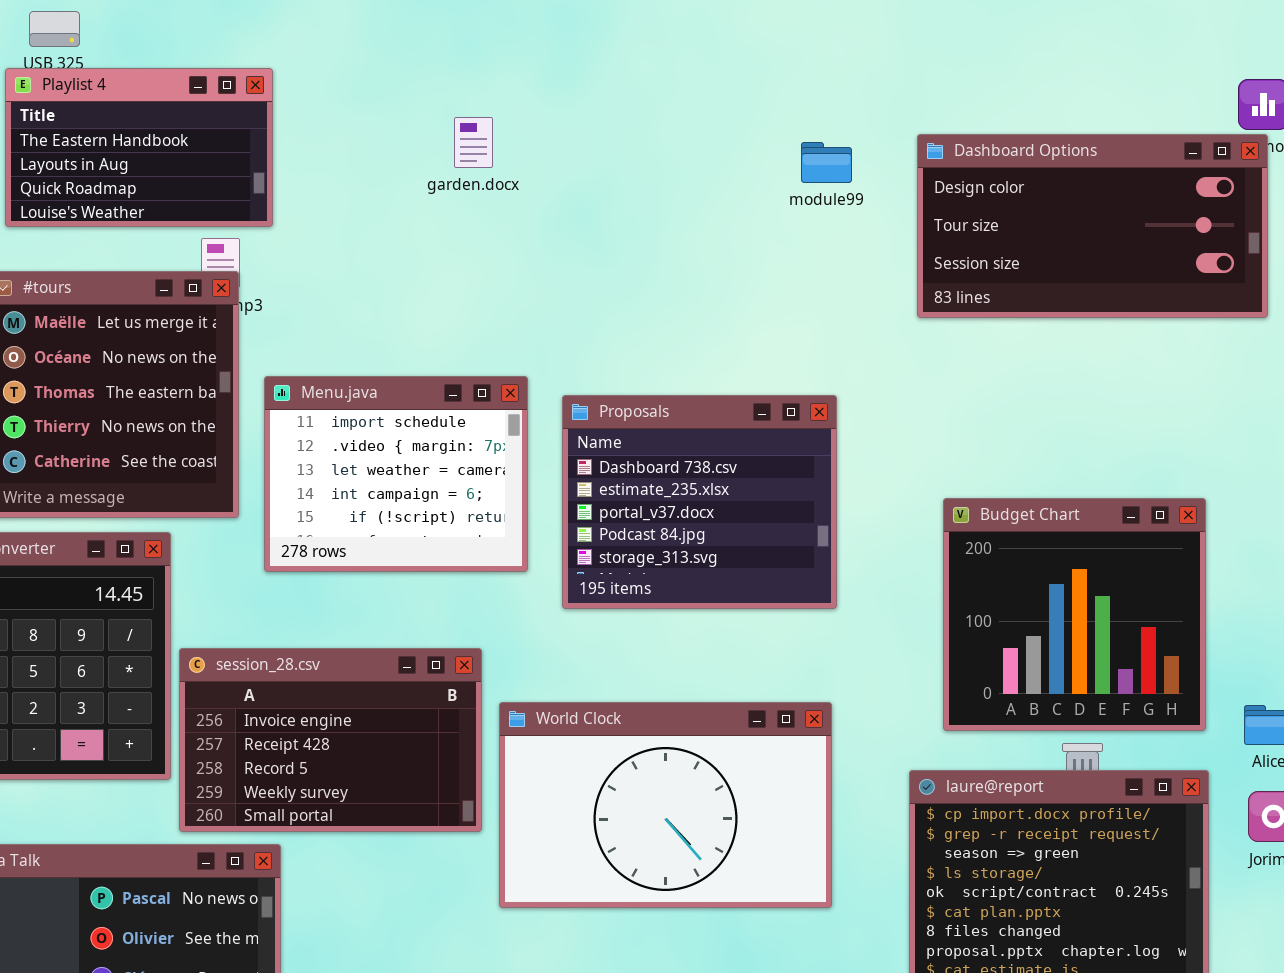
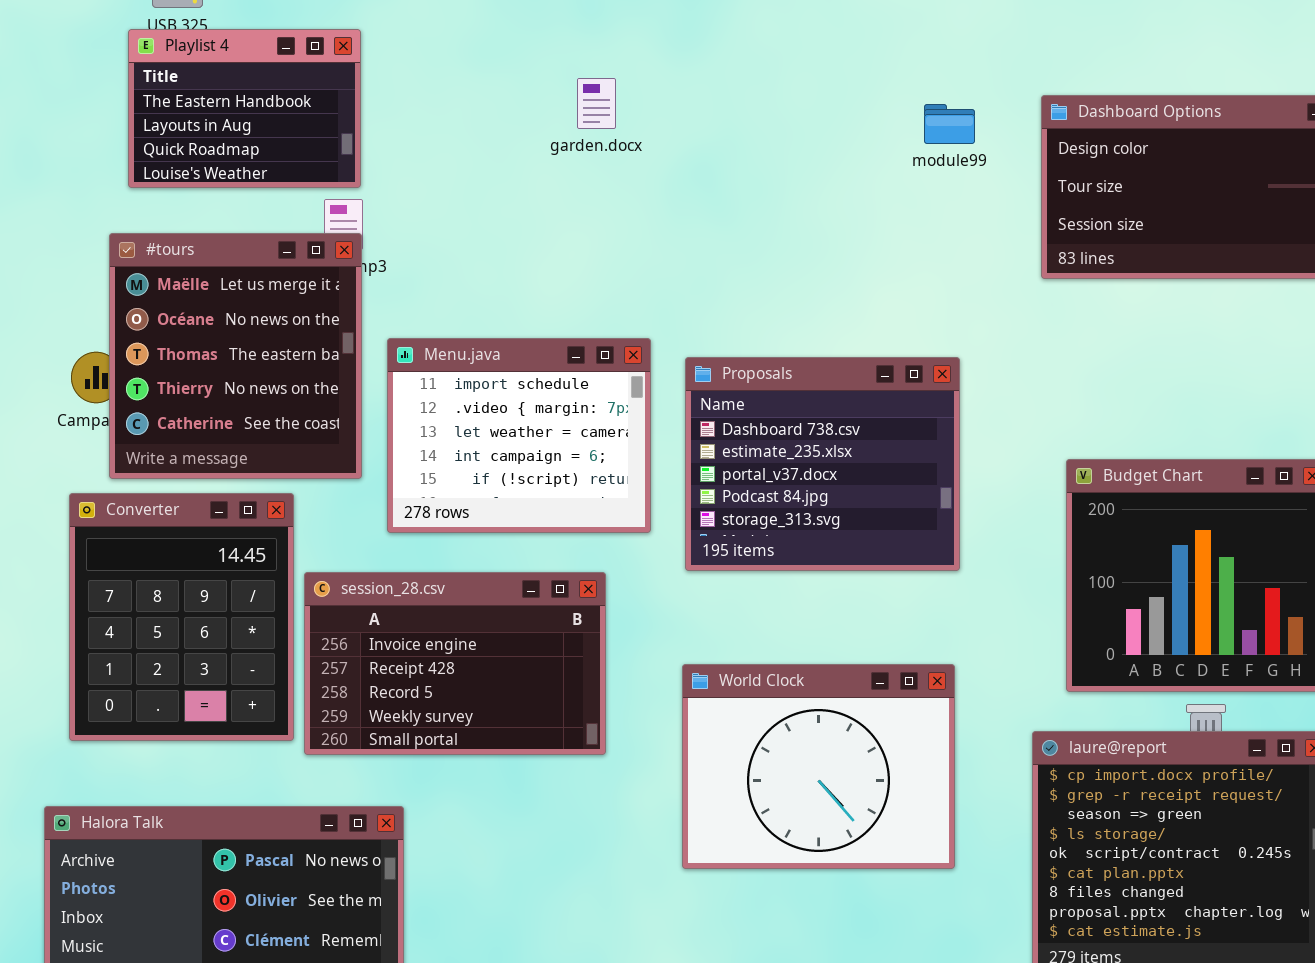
Playlist 4: [5,68,273,227] -> [128,29,361,188], resized
session_28.csv: [179,648,482,832] -> [304,572,606,755], moved
World Clock: [499,702,832,908] -> [682,664,955,869], resized

